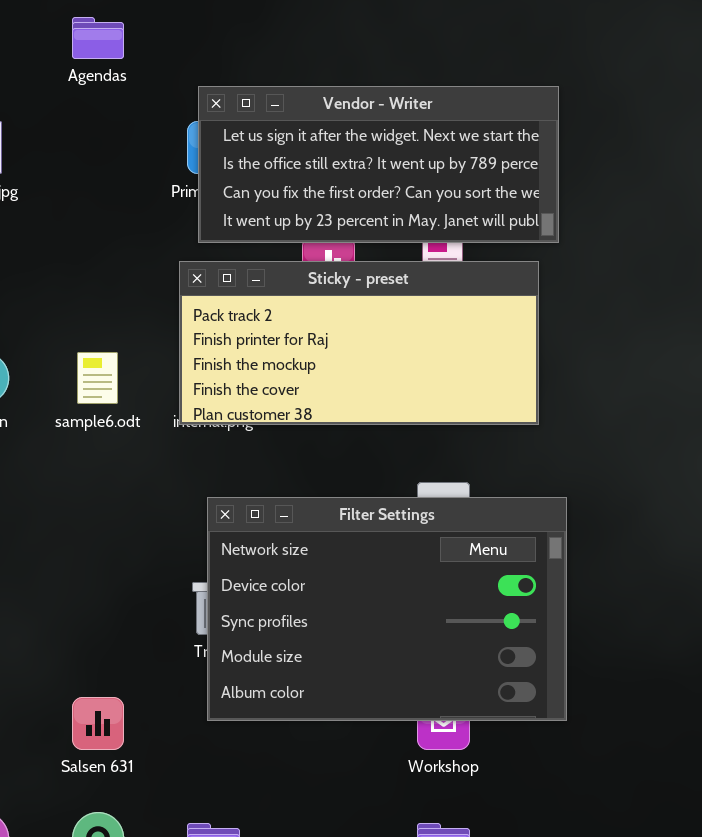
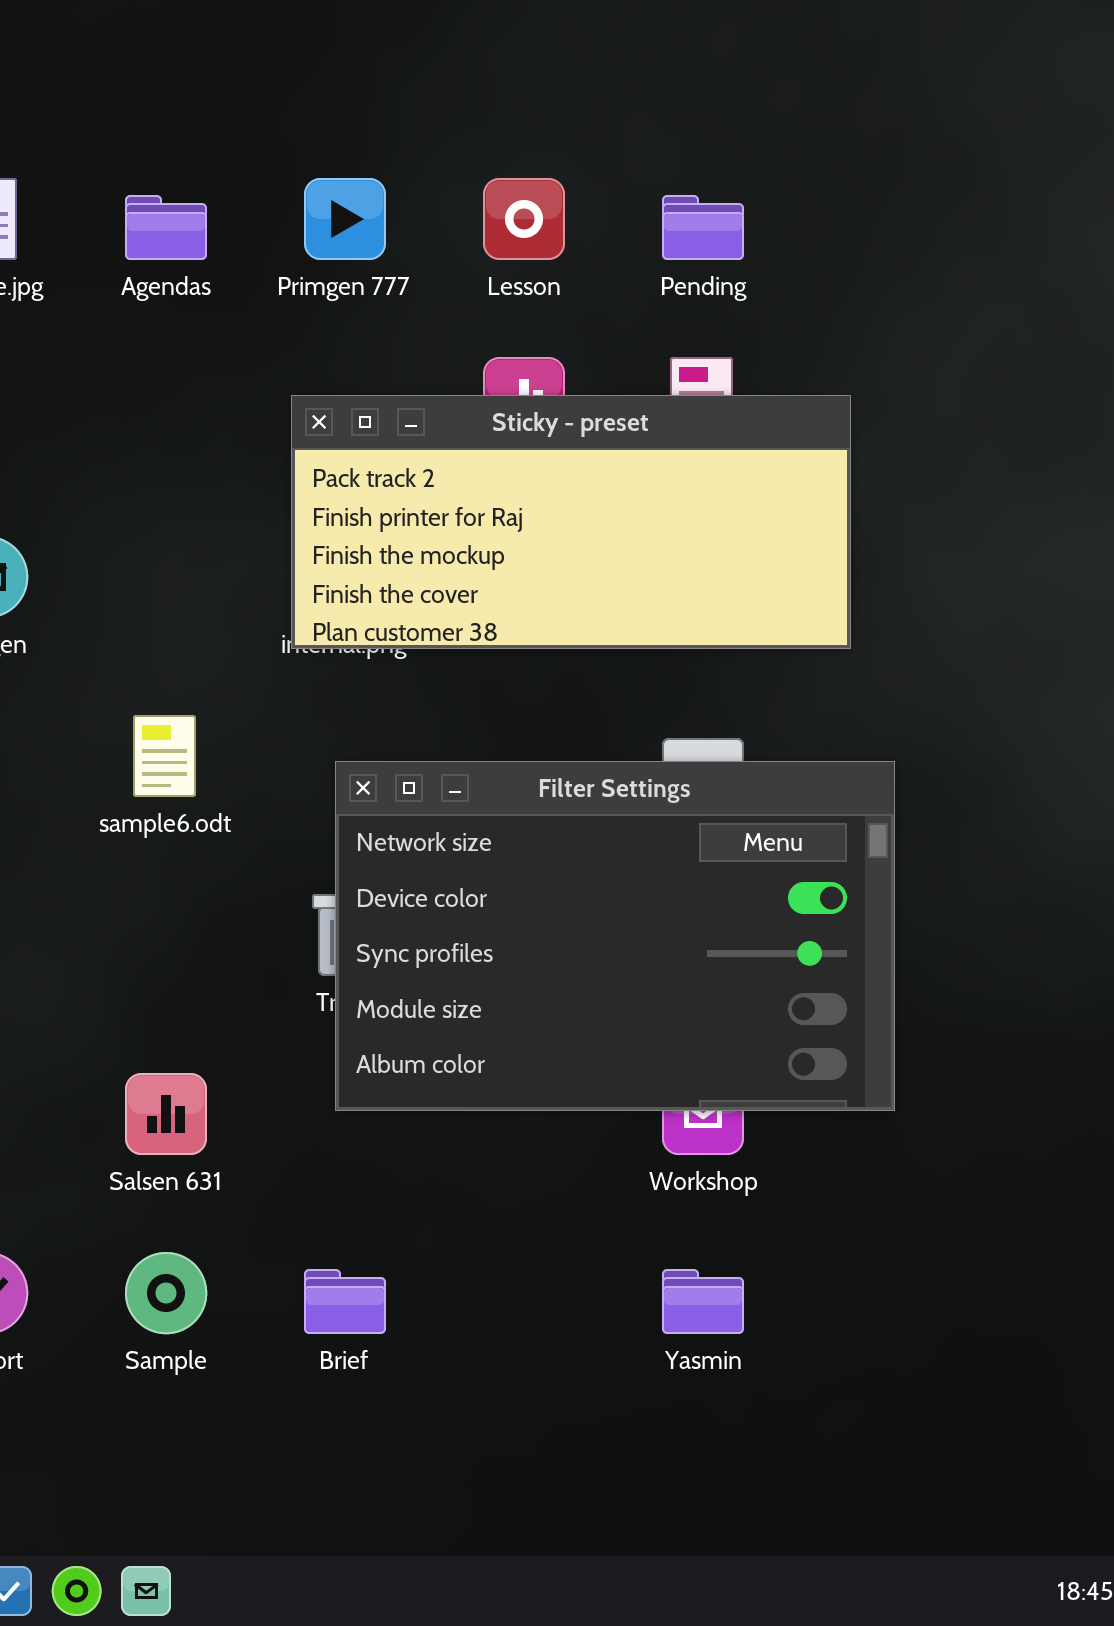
Agendas: [72,17,124,59] -> [125,195,207,260], moved
Vendor - Writer: [198,86,559,243] -> none, closed
sample6.odt: [77,352,118,404] -> [133,715,196,797], moved

